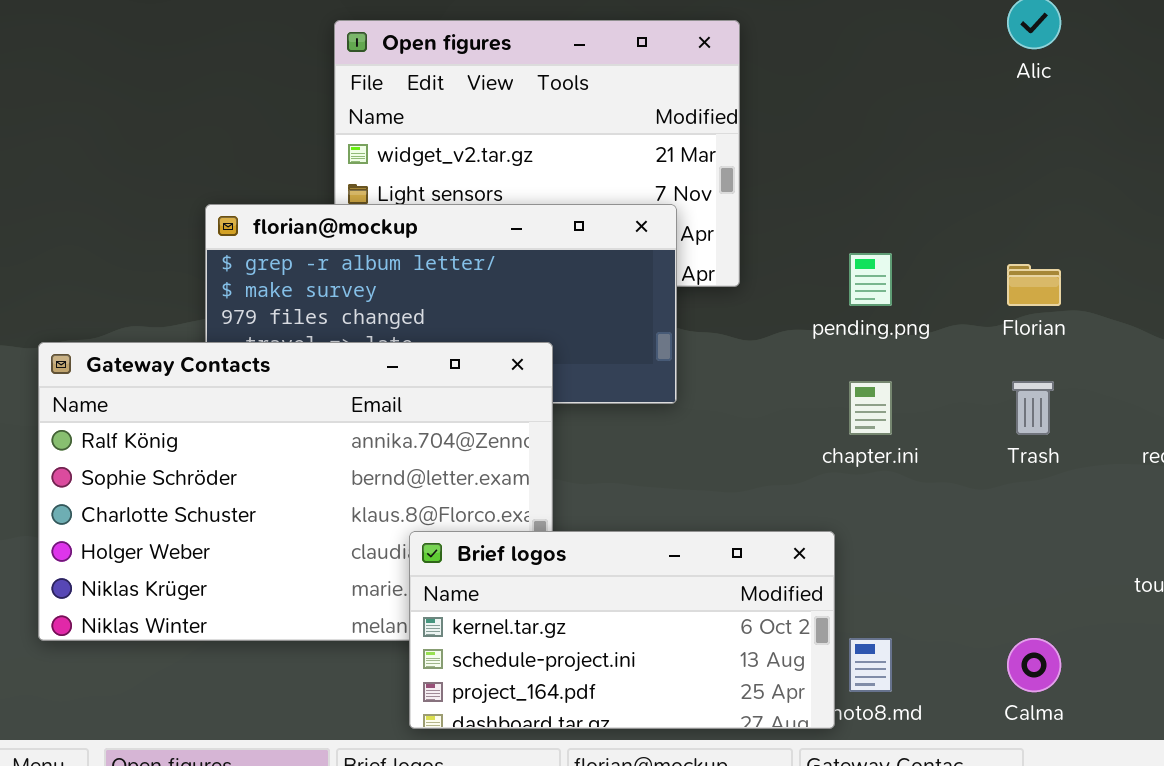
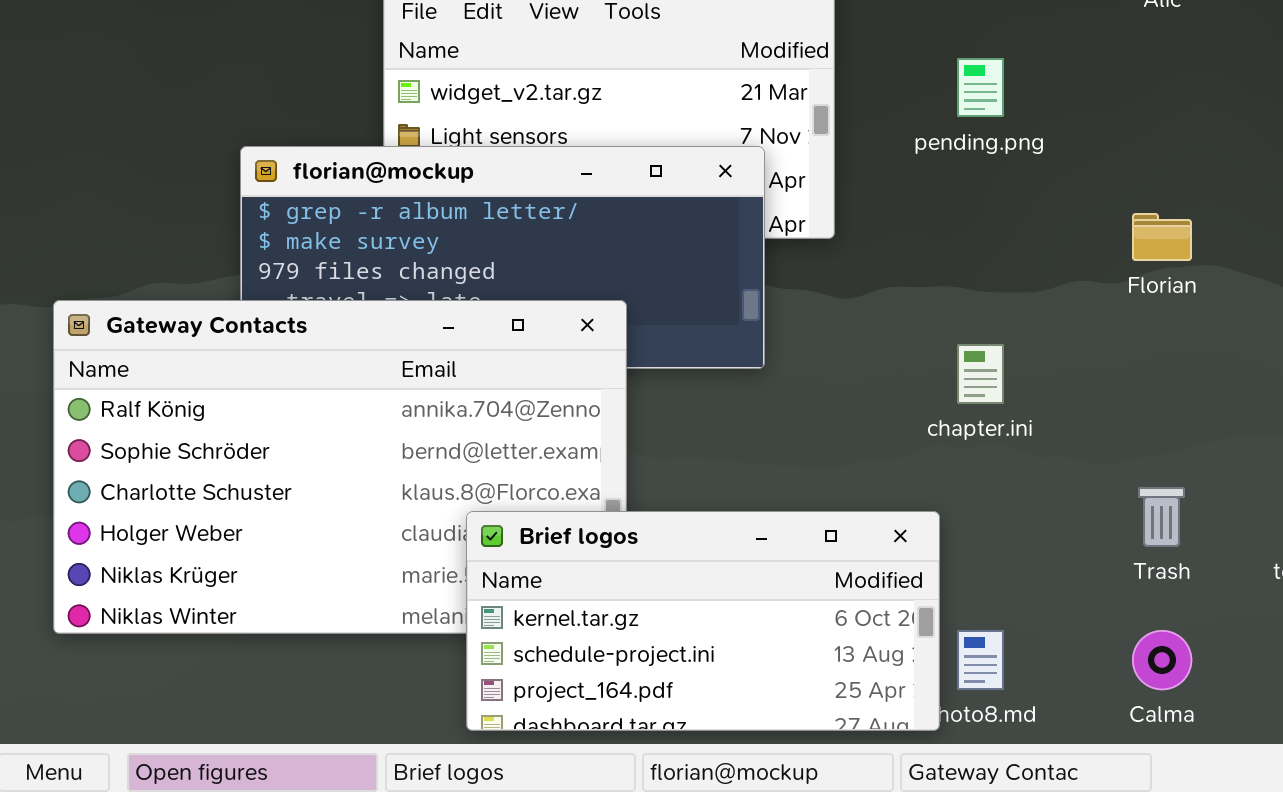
pending.png: [849,253,892,306] -> [957,58,1004,117], moved
Trash: [1012,381,1054,435] -> [1138,487,1185,547], moved

